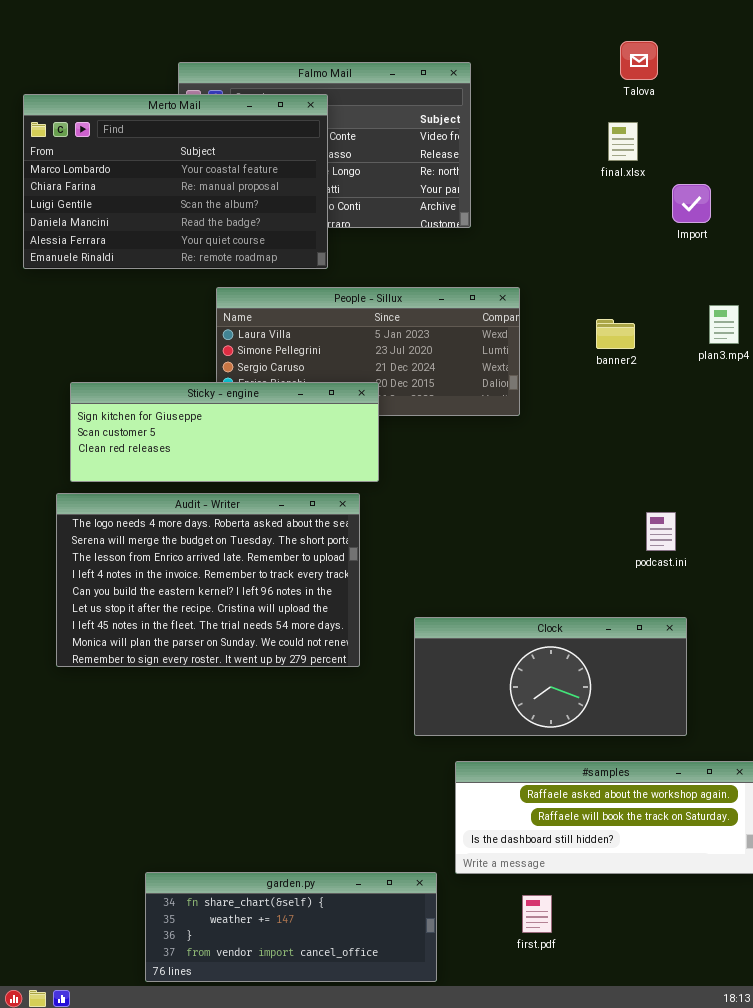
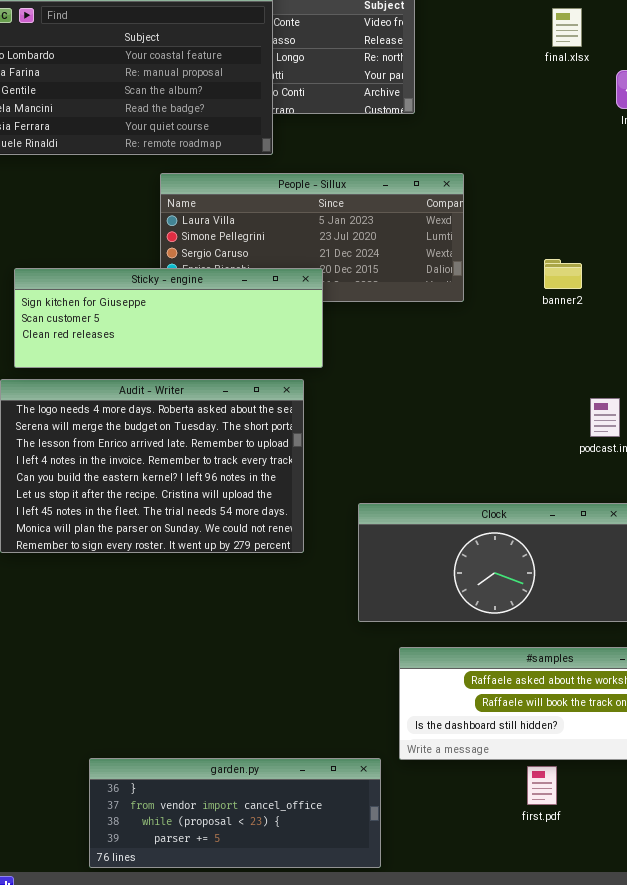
banner2: [596,319,635,349] -> [544,259,582,289], moved
garden.py: [145,872,437,982] -> [89,758,381,868], scrolled down 2 rows
first.pdf: [522,895,552,933] -> [527,766,557,805], moved

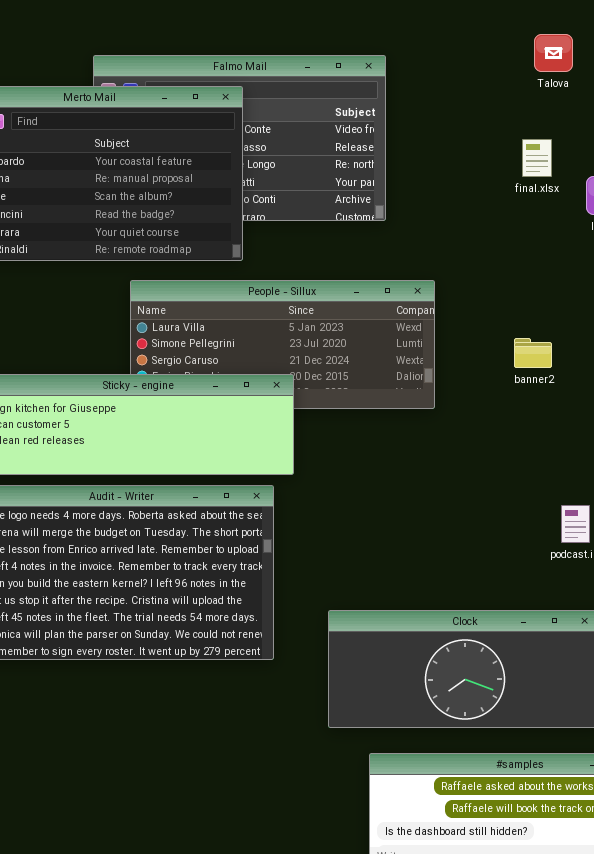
final.xlsx: [552,8,582,47] -> [522,139,552,177], moved
banner2: [544,259,582,289] -> [514,338,552,368], moved

